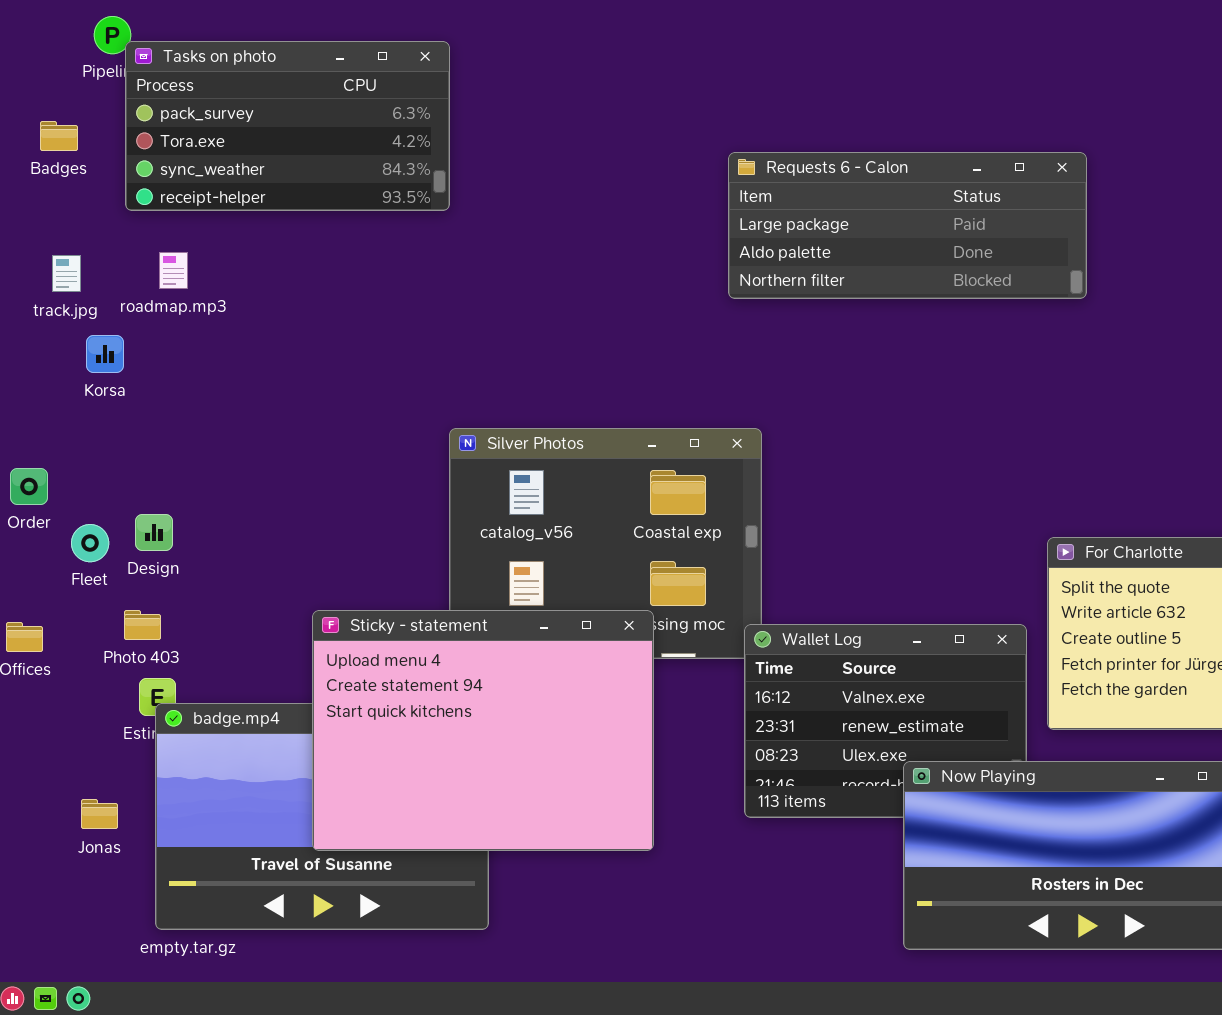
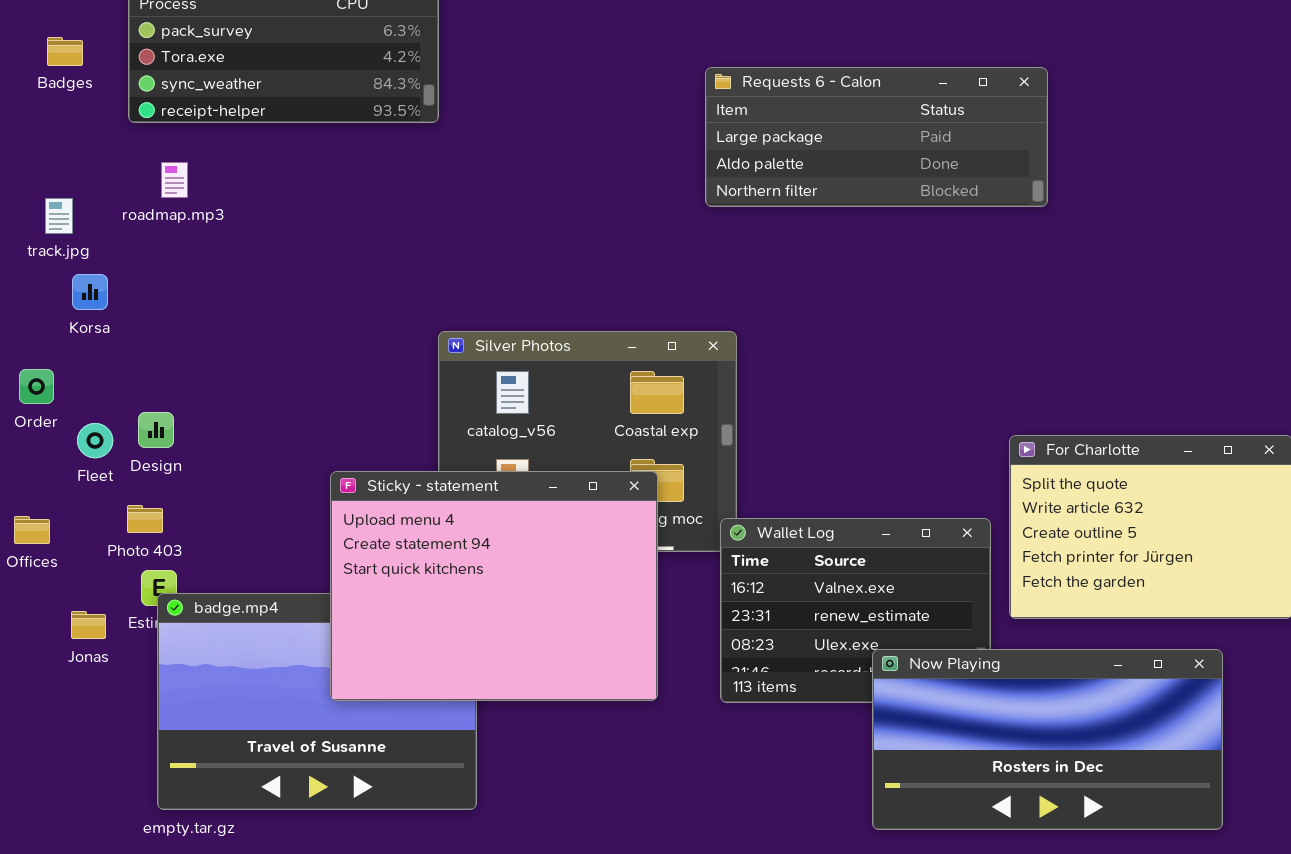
track.jpg: [52,255,81,292] -> [45,198,73,234], moved
Korsa: [86,335,124,373] -> [72,274,108,310], moved
Sticky - statement: [312,610,654,851] -> [330,471,658,701], moved
Jonas: [81,799,118,829] -> [71,611,106,639], moved

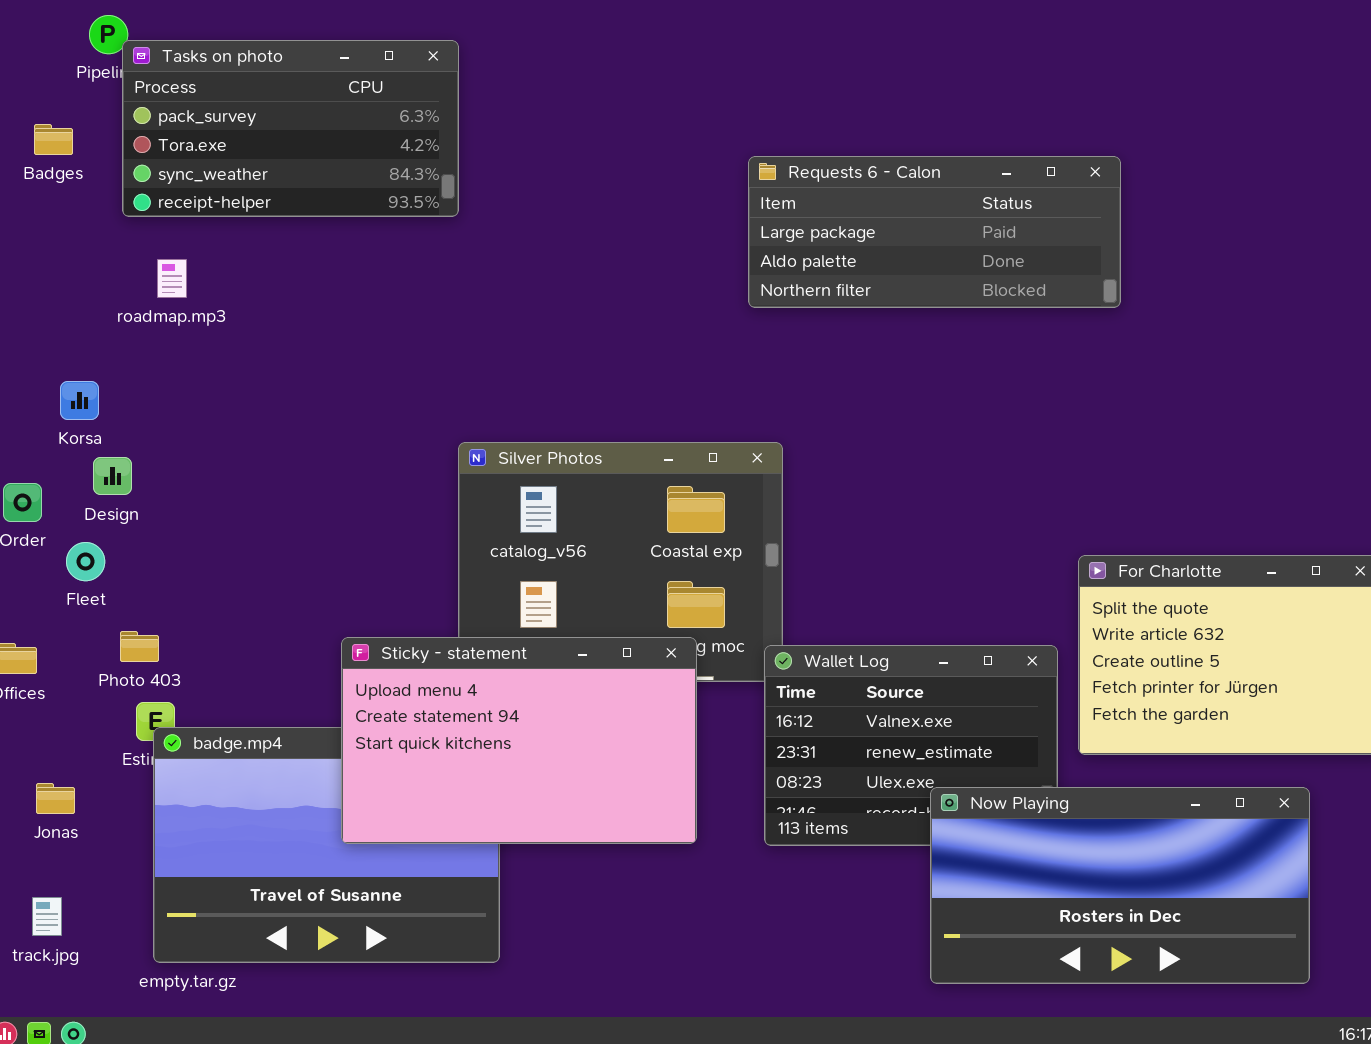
track.jpg: [45,198,73,234] -> [32,897,62,936], moved
Design: [138,412,174,448] -> [93,457,132,495], moved
Sticky - statement: [330,471,658,701] -> [341,637,697,844], resized
Jonas: [71,611,106,639] -> [36,783,75,814], moved

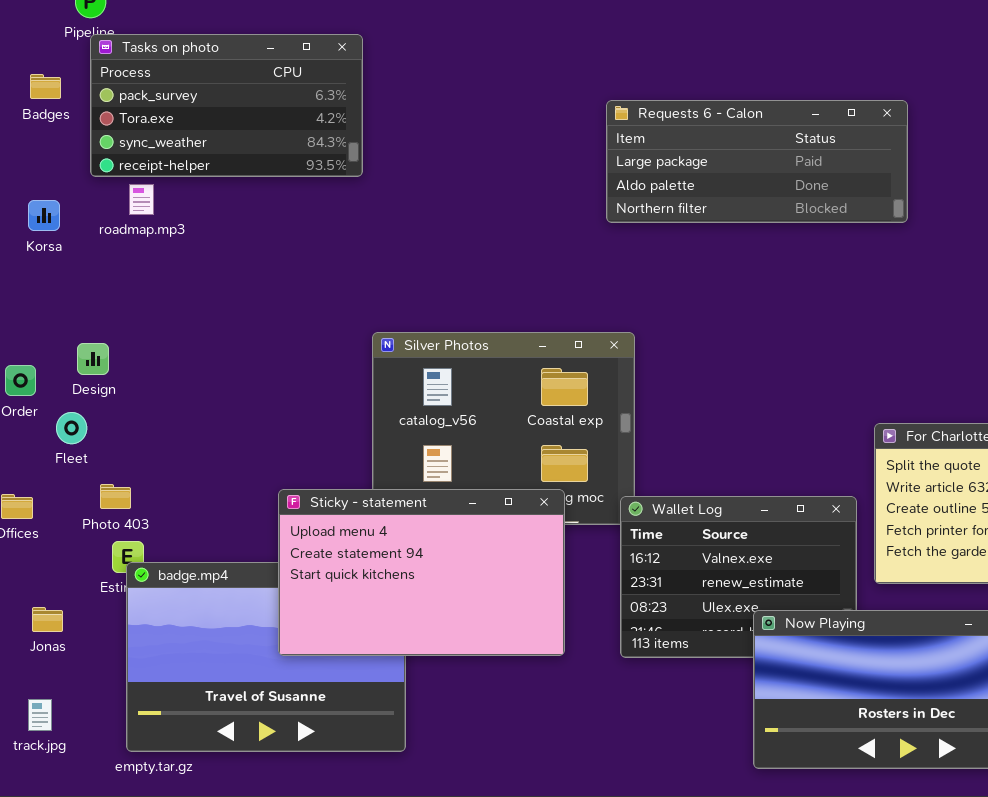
Tasks on photo: [122,40,459,217] -> [90,34,363,177], moved
Korsa: [60,381,99,420] -> [28,200,60,231], moved

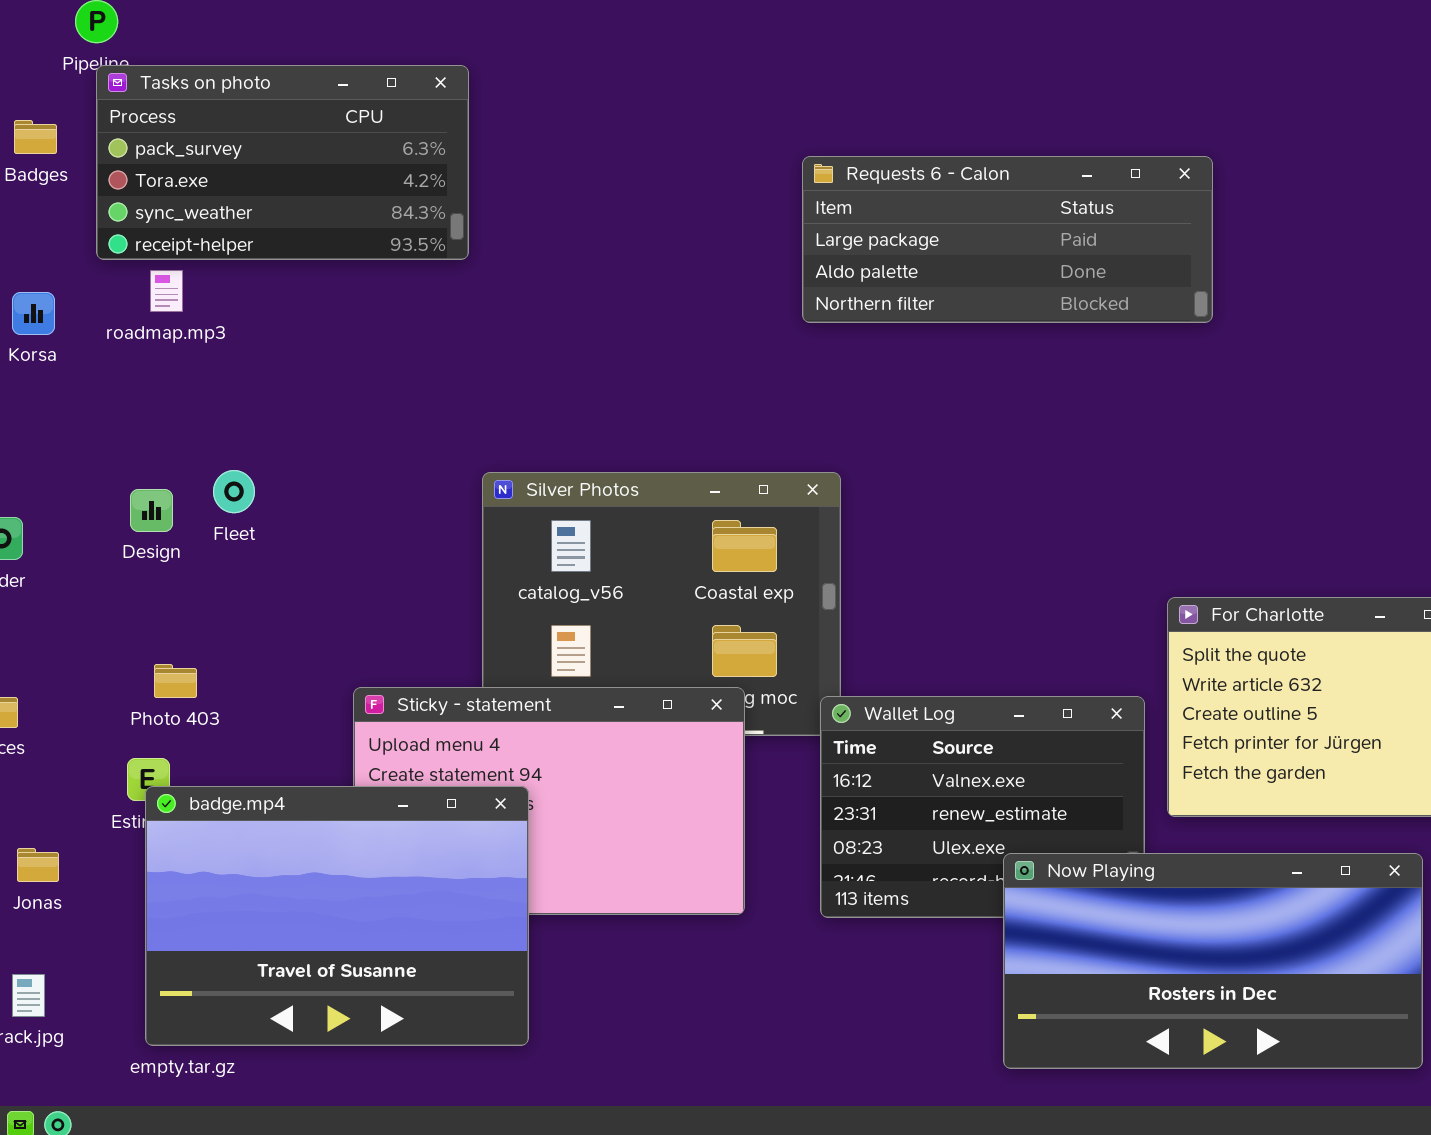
Design: [77,343,109,375] -> [130,489,173,532], moved
Fleet: [56,412,87,444] -> [213,470,255,513], moved
Photo 403: [100,484,131,509] -> [154,664,197,698], moved
badge.mp4: [126,562,406,752] -> [145,786,529,1046], raised

